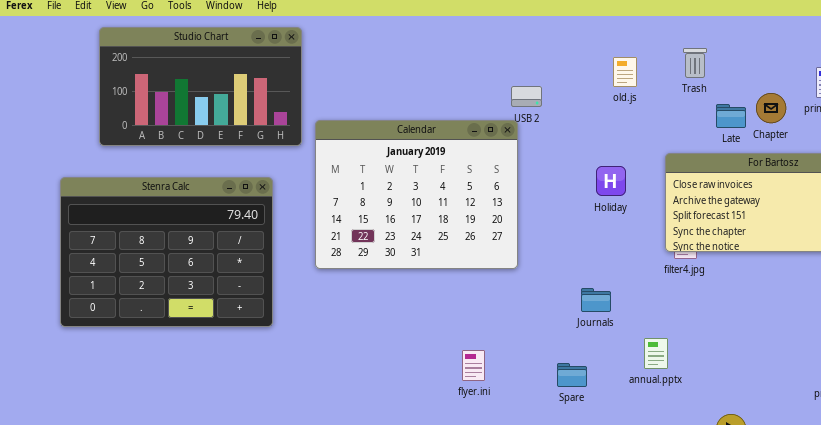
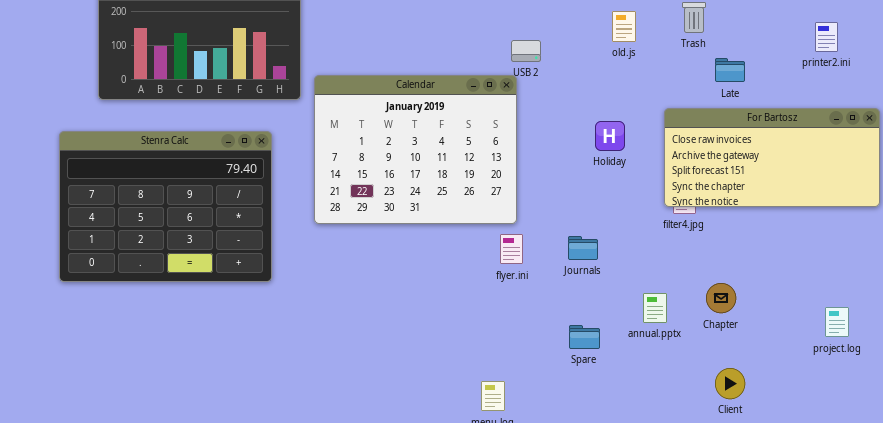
Chapter: [756,93,786,123] -> [706,283,736,313], moved
Journals: [581,288,611,312] -> [568,236,598,260], moved
flyer.ini: [462,350,485,381] -> [500,234,523,264], moved
Spare: [557,363,587,387] -> [569,325,600,349], moved

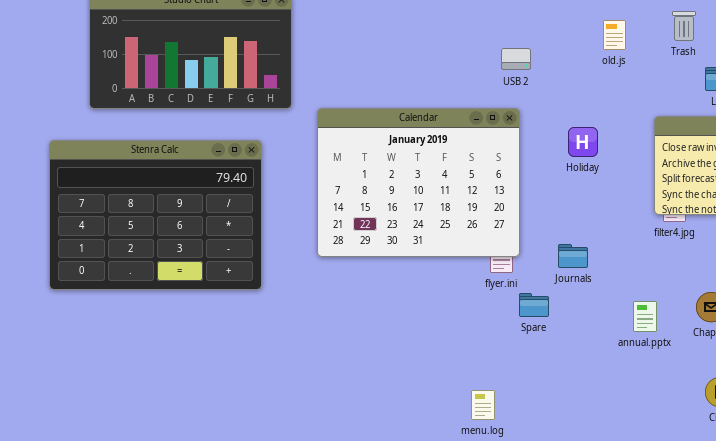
Calendar: [314,75,517,224] -> [317,108,520,257], moved
Holiday: [595,121,625,151] -> [568,127,598,157], moved
Spare: [569,325,600,349] -> [519,293,549,317], moved

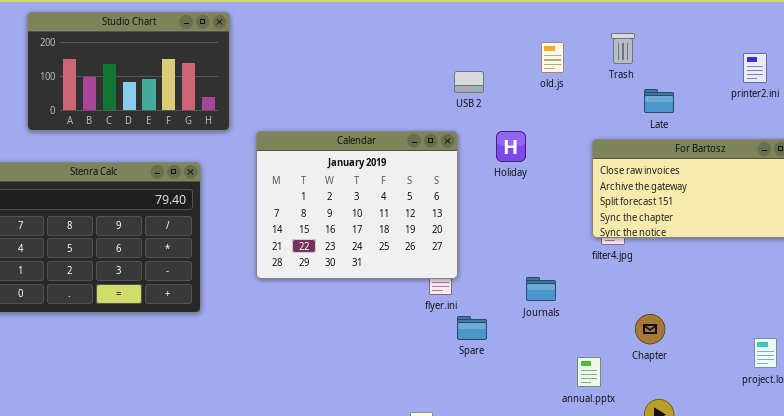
USB 2: [501,48,531,70] -> [454,71,484,93], moved
Holiday: [568,127,598,157] -> [496,131,526,162], moved
Journals: [558,244,588,268] -> [526,277,556,301], moved
annual.pptx: [633,301,657,332] -> [577,357,601,387], moved

